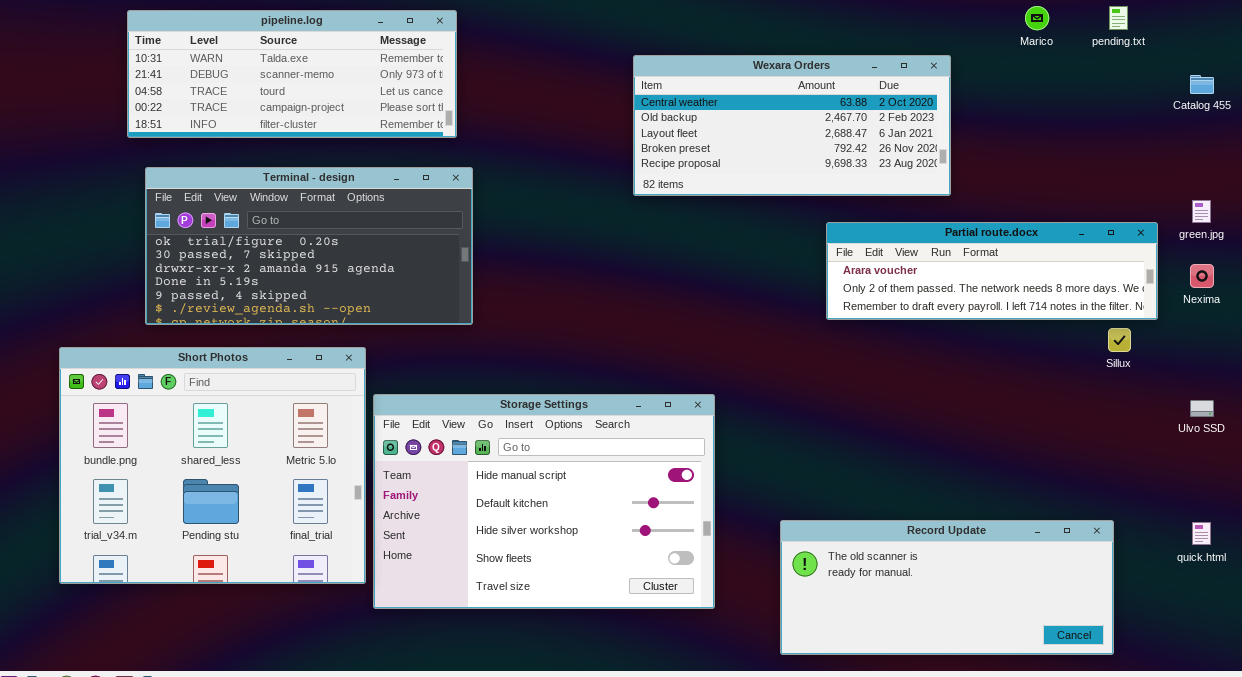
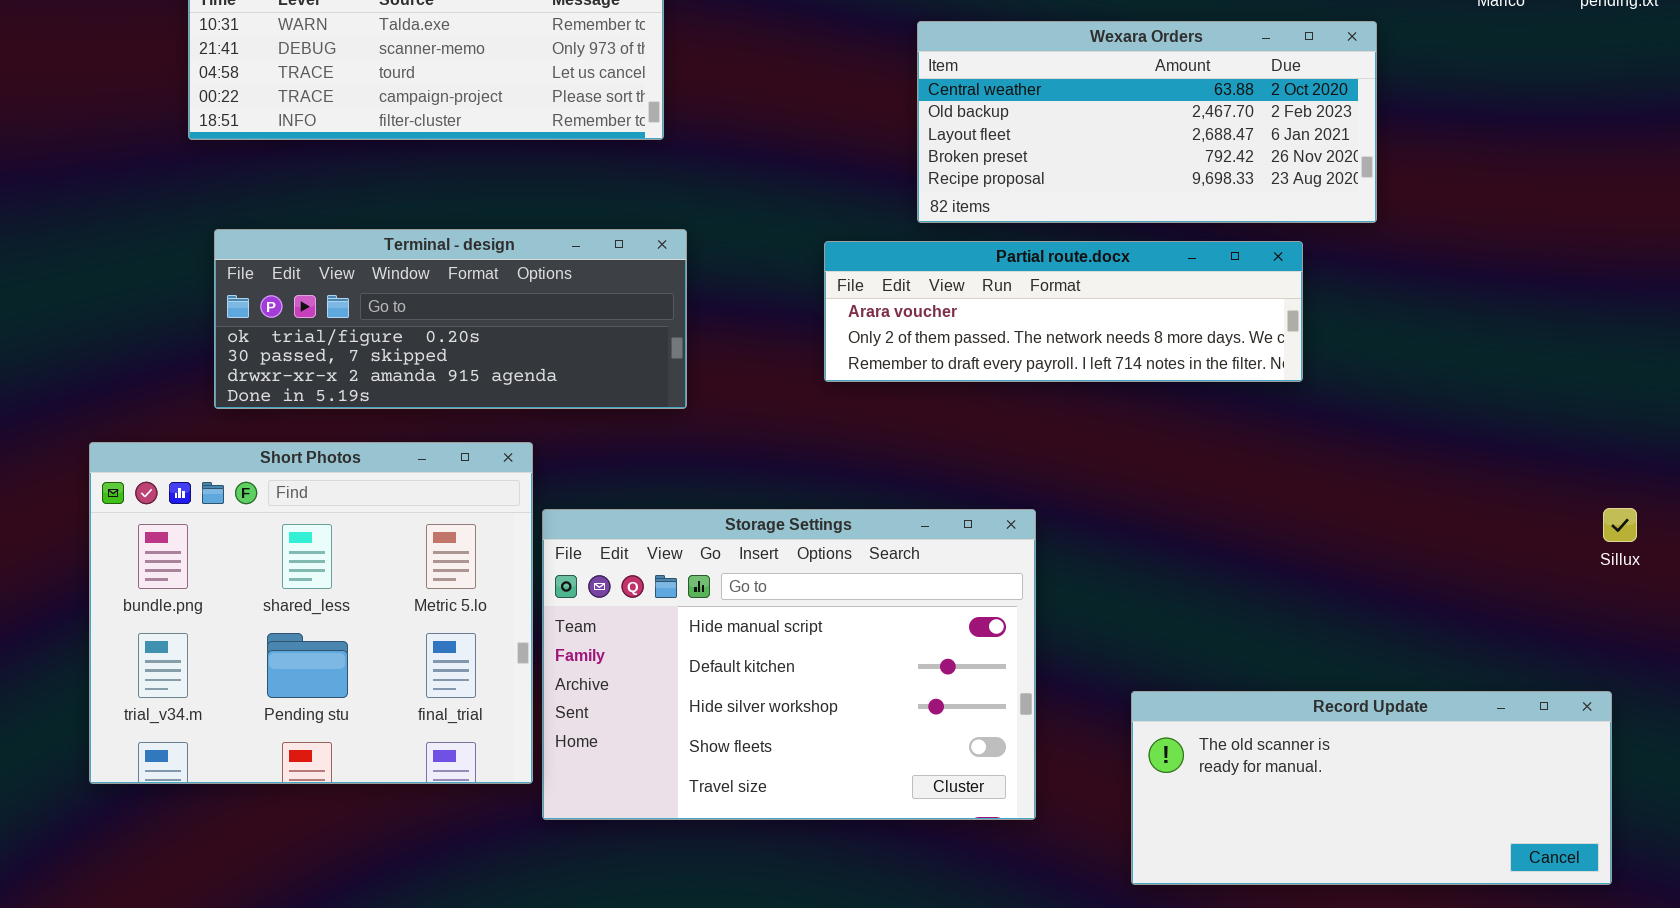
Terminal - design: [145,167,473,325] -> [214,229,687,409], resized
Partial route.docx: [826,222,1158,320] -> [824,241,1303,382], moved
Sillux: [1108,328,1131,352] -> [1603,508,1637,542], moved

